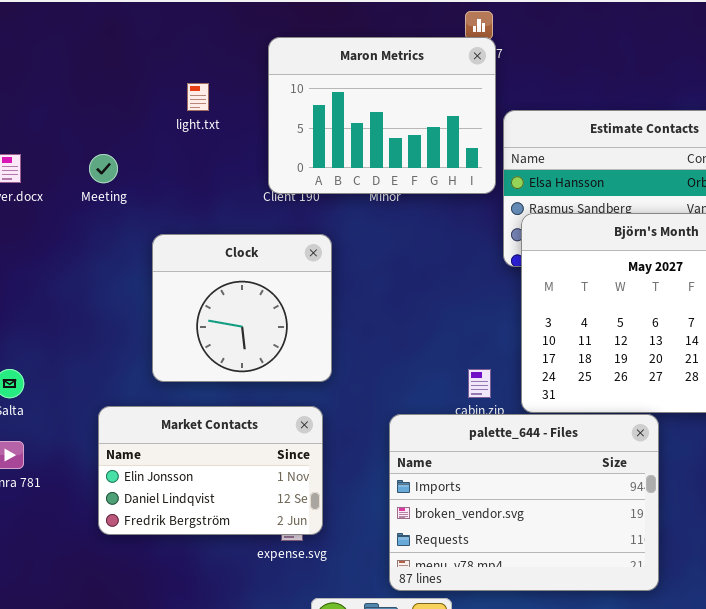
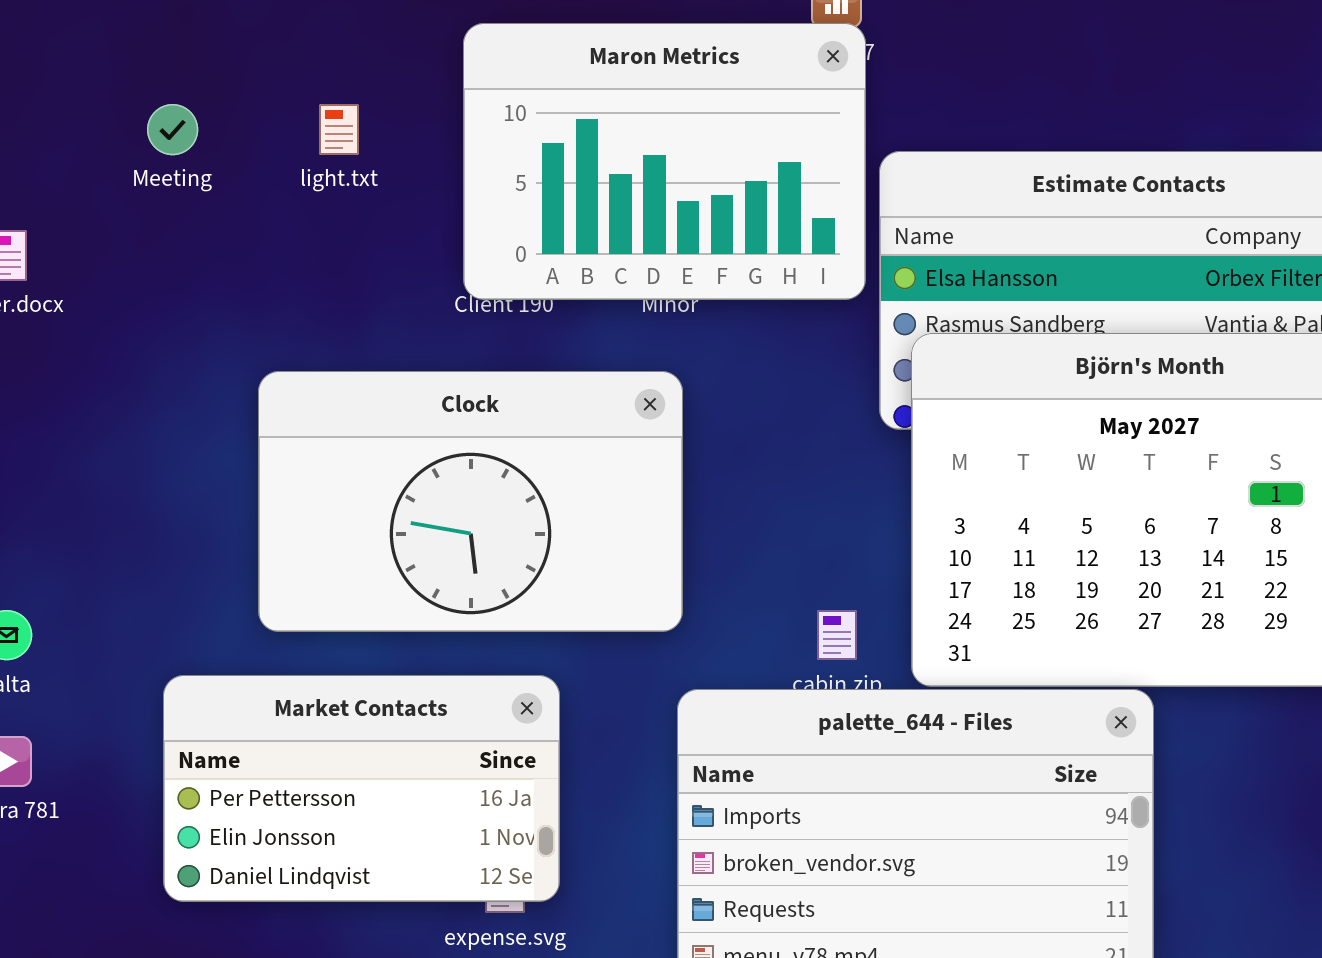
Meeting: [89,154,118,183] -> [147,104,198,155], moved
Clock: [152,234,332,382] -> [258,371,683,632], resized
Market Contacts: [98,406,323,535] -> [163,675,560,902], scrolled up 1 row

